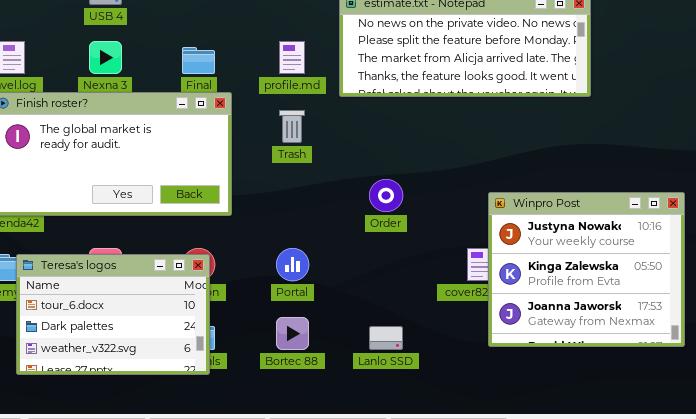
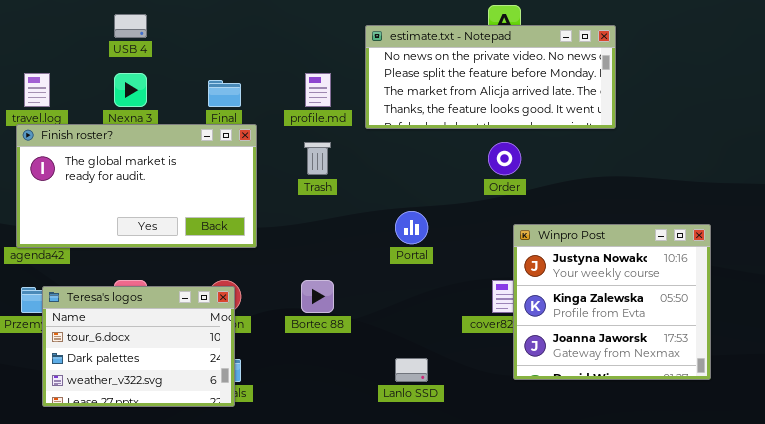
Order: [369,179,403,212] -> [488,142,521,175], moved
Portal: [276,248,309,281] -> [395,211,428,244], moved
Bortec 88: [276,317,309,350] -> [301,280,334,313], moved

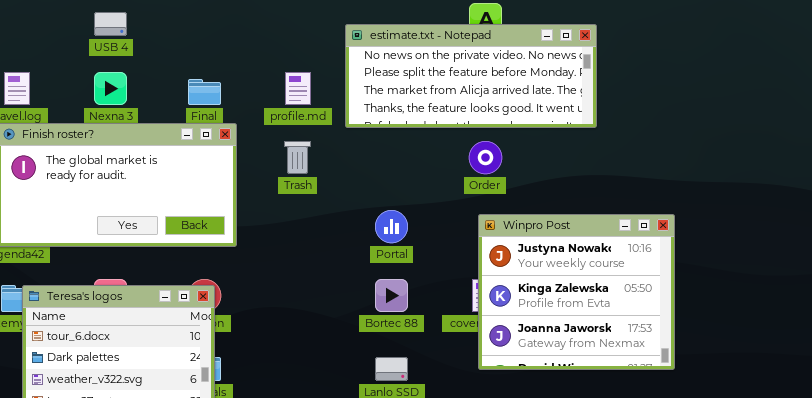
Winpro Post: [513,224,711,380] -> [478,214,675,370], moved
Bortec 88: [301,280,334,313] -> [375,279,408,312], moved

